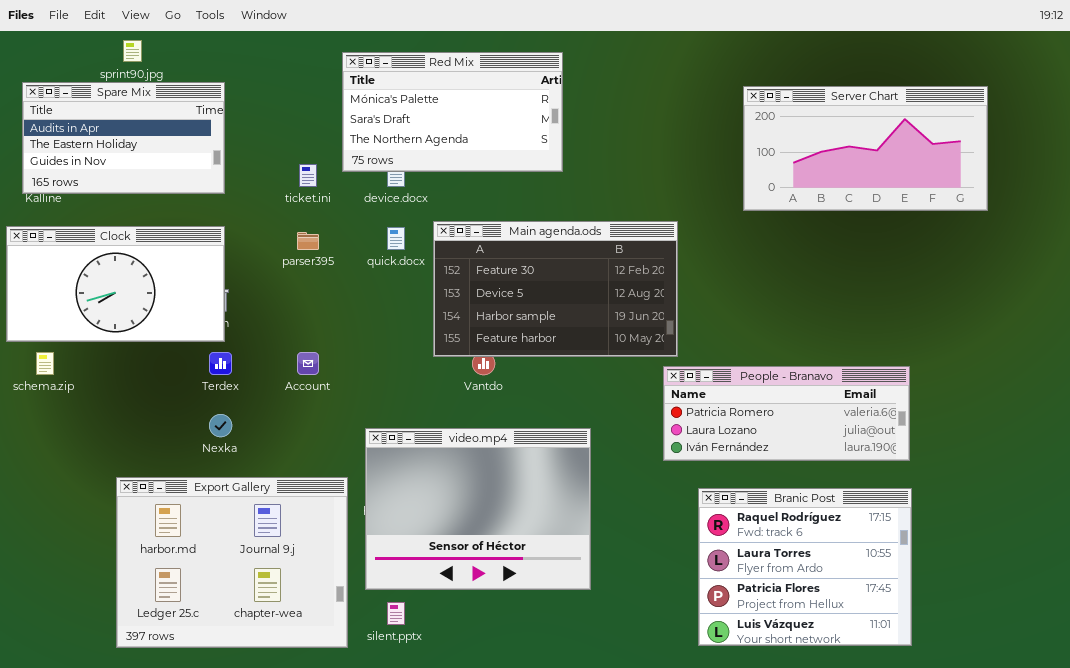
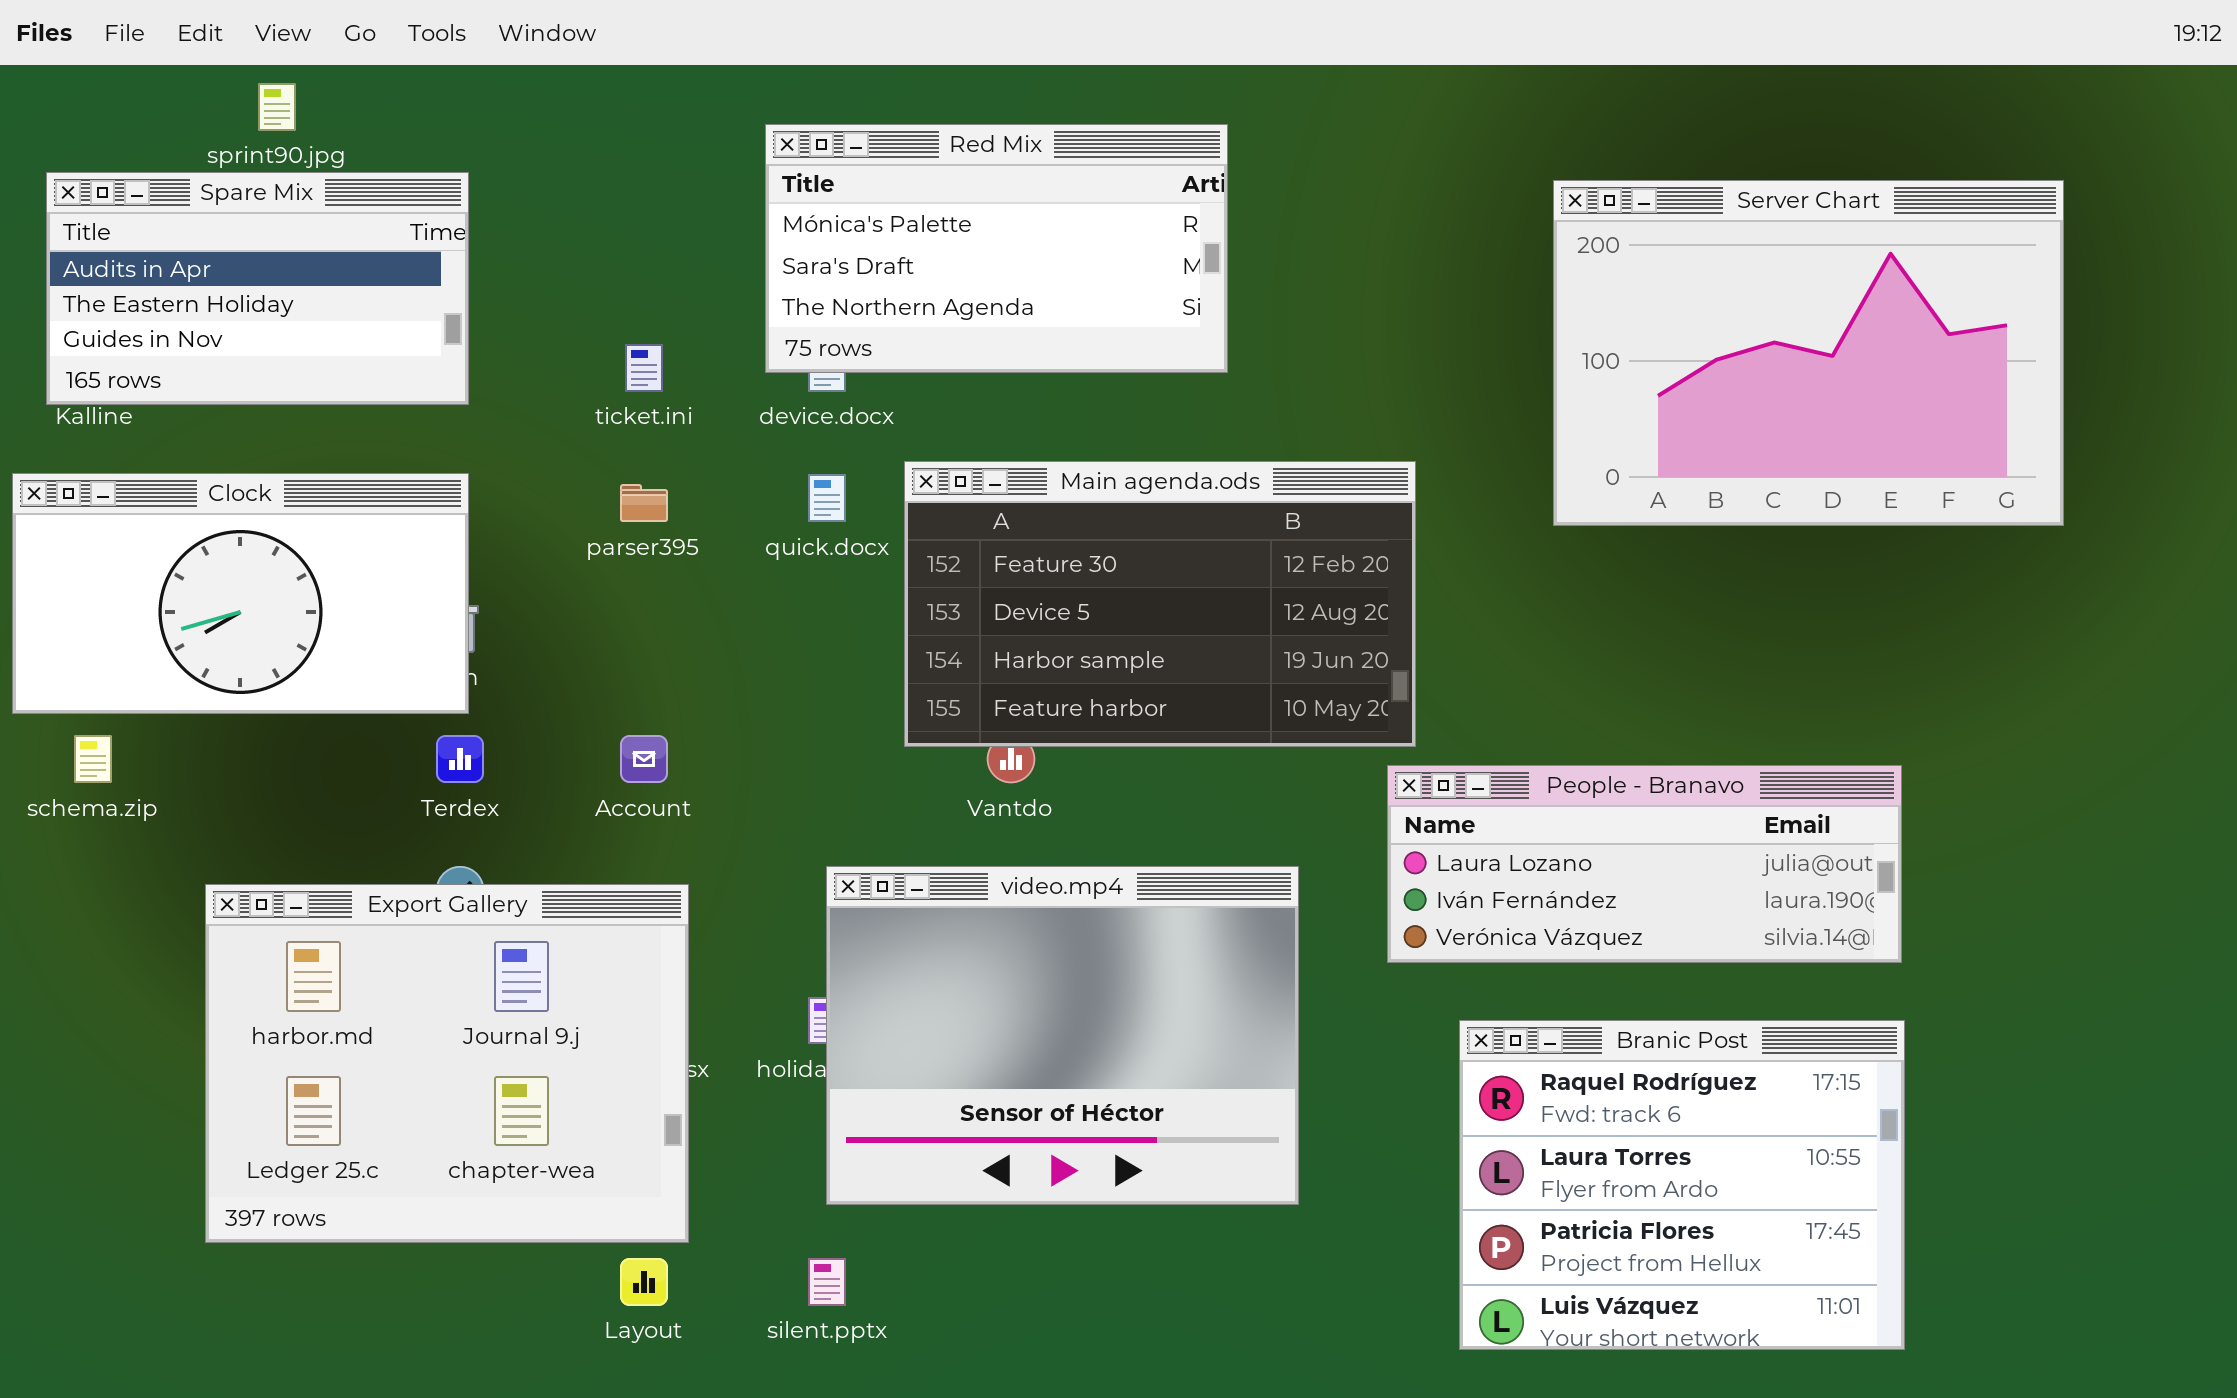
Red Mix: [342,52,563,172] -> [765,124,1228,373], moved
Server Chart: [743,86,988,211] -> [1553,180,2064,526], resized
People - Branavo: [663,366,910,461] -> [1387,765,1902,963], scrolled down 1 row
video.mp4: [365,428,591,590] -> [826,866,1299,1205], moved
Export Gallery: [116,477,348,648] -> [205,884,689,1243], moved

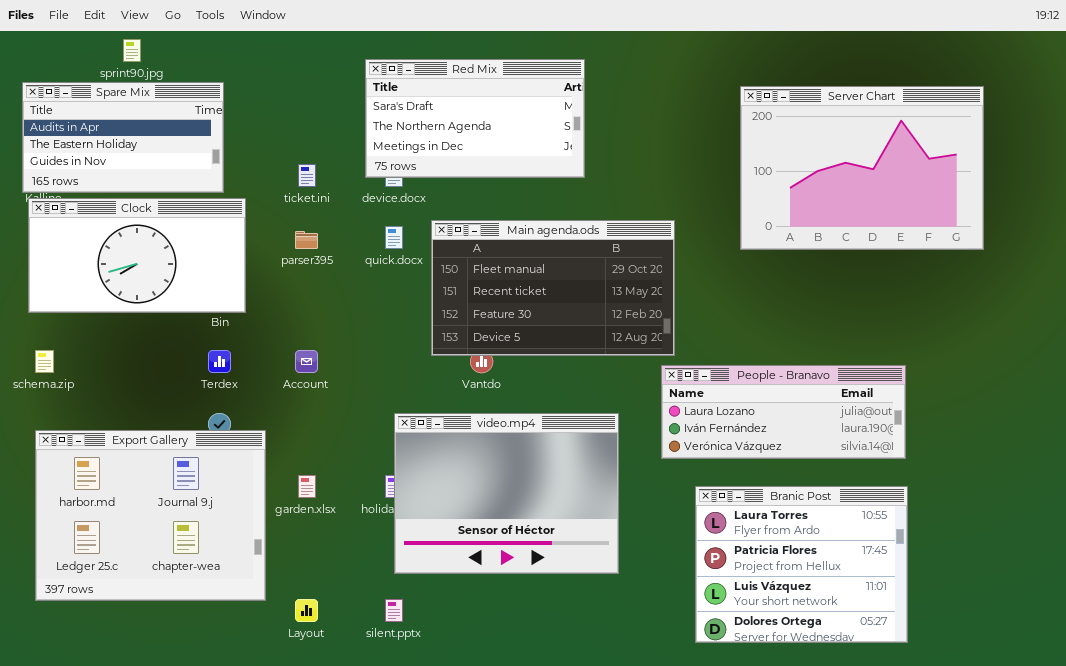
Red Mix: [765,124,1228,373] -> [365,59,585,178], scrolled down 1 row
Main agenda.ods: [904,461,1416,747] -> [431,220,675,356], scrolled up 2 rows
Clock: [12,473,469,714] -> [28,198,246,313], moved
Export Gallery: [205,884,689,1243] -> [35,430,266,601], moved
Branic Post: [1459,1020,1905,1350] -> [695,486,908,643], scrolled down 1 row

